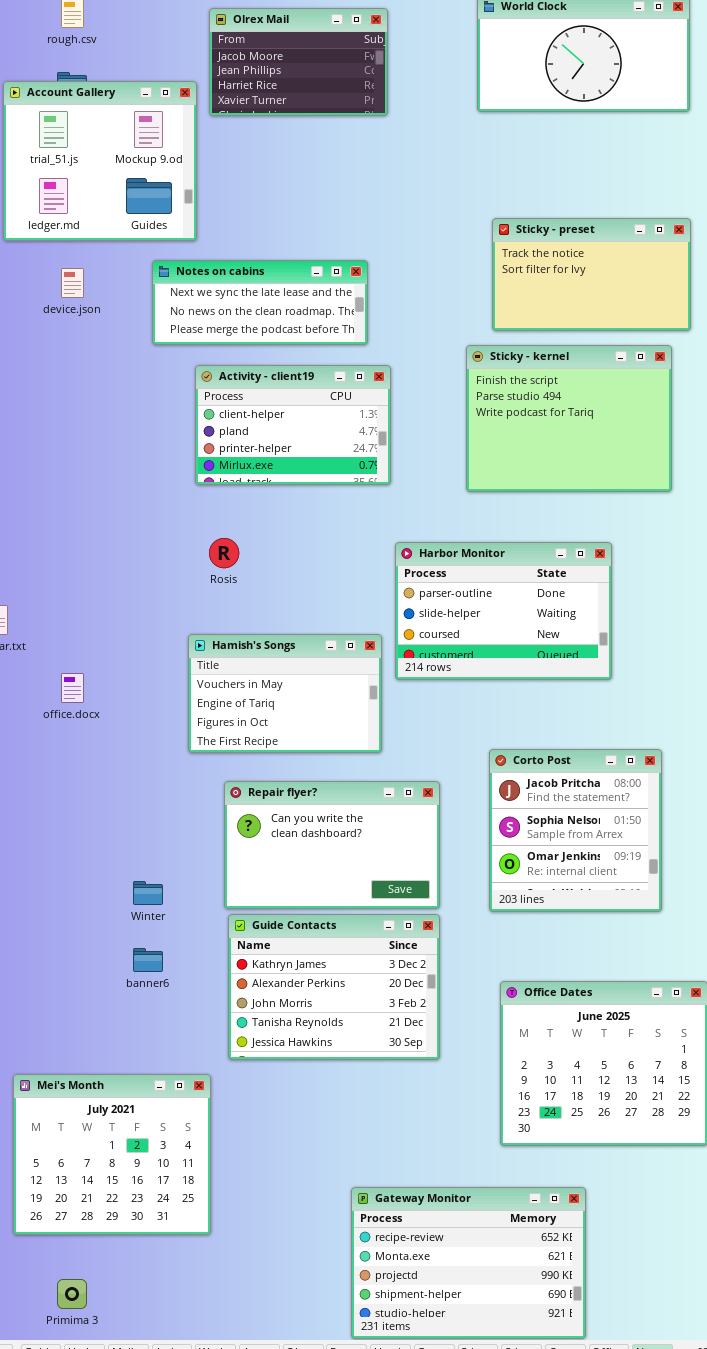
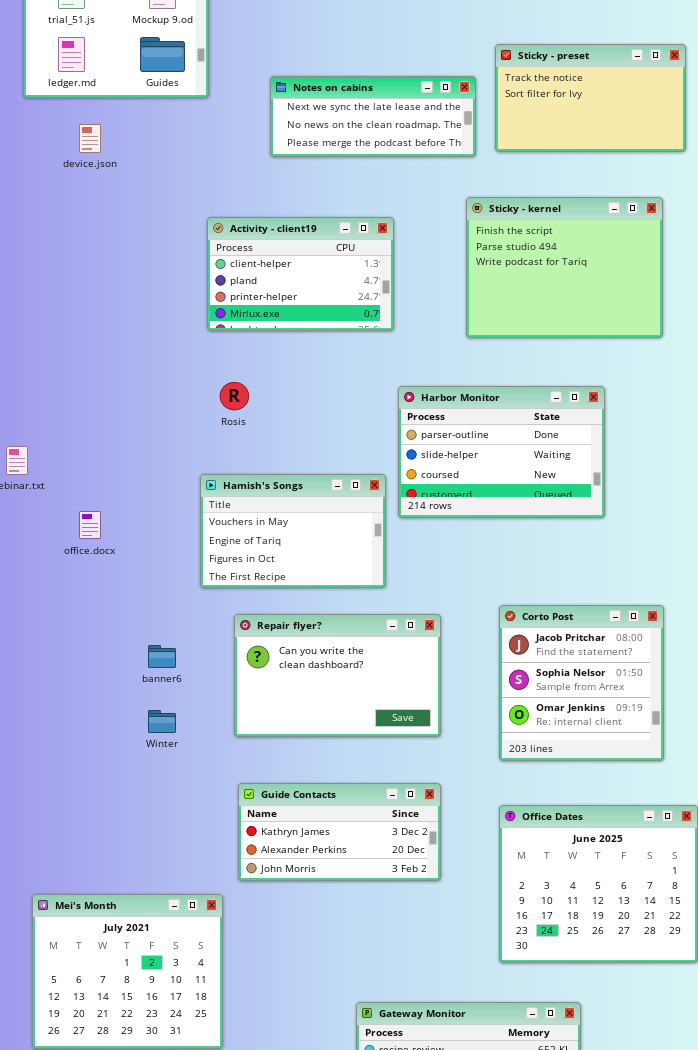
Sticky - preset: [492,218,691,331] -> [495,44,686,152], moved
Notes on cabins: [152,260,368,345] -> [270,76,476,157], moved
Corto Post: [489,749,662,912] -> [499,605,664,761], moved
Guide Contacts: [228,914,440,1060] -> [238,783,441,881], resized
banner6: [133,948,163,972] -> [148,645,176,668], moved

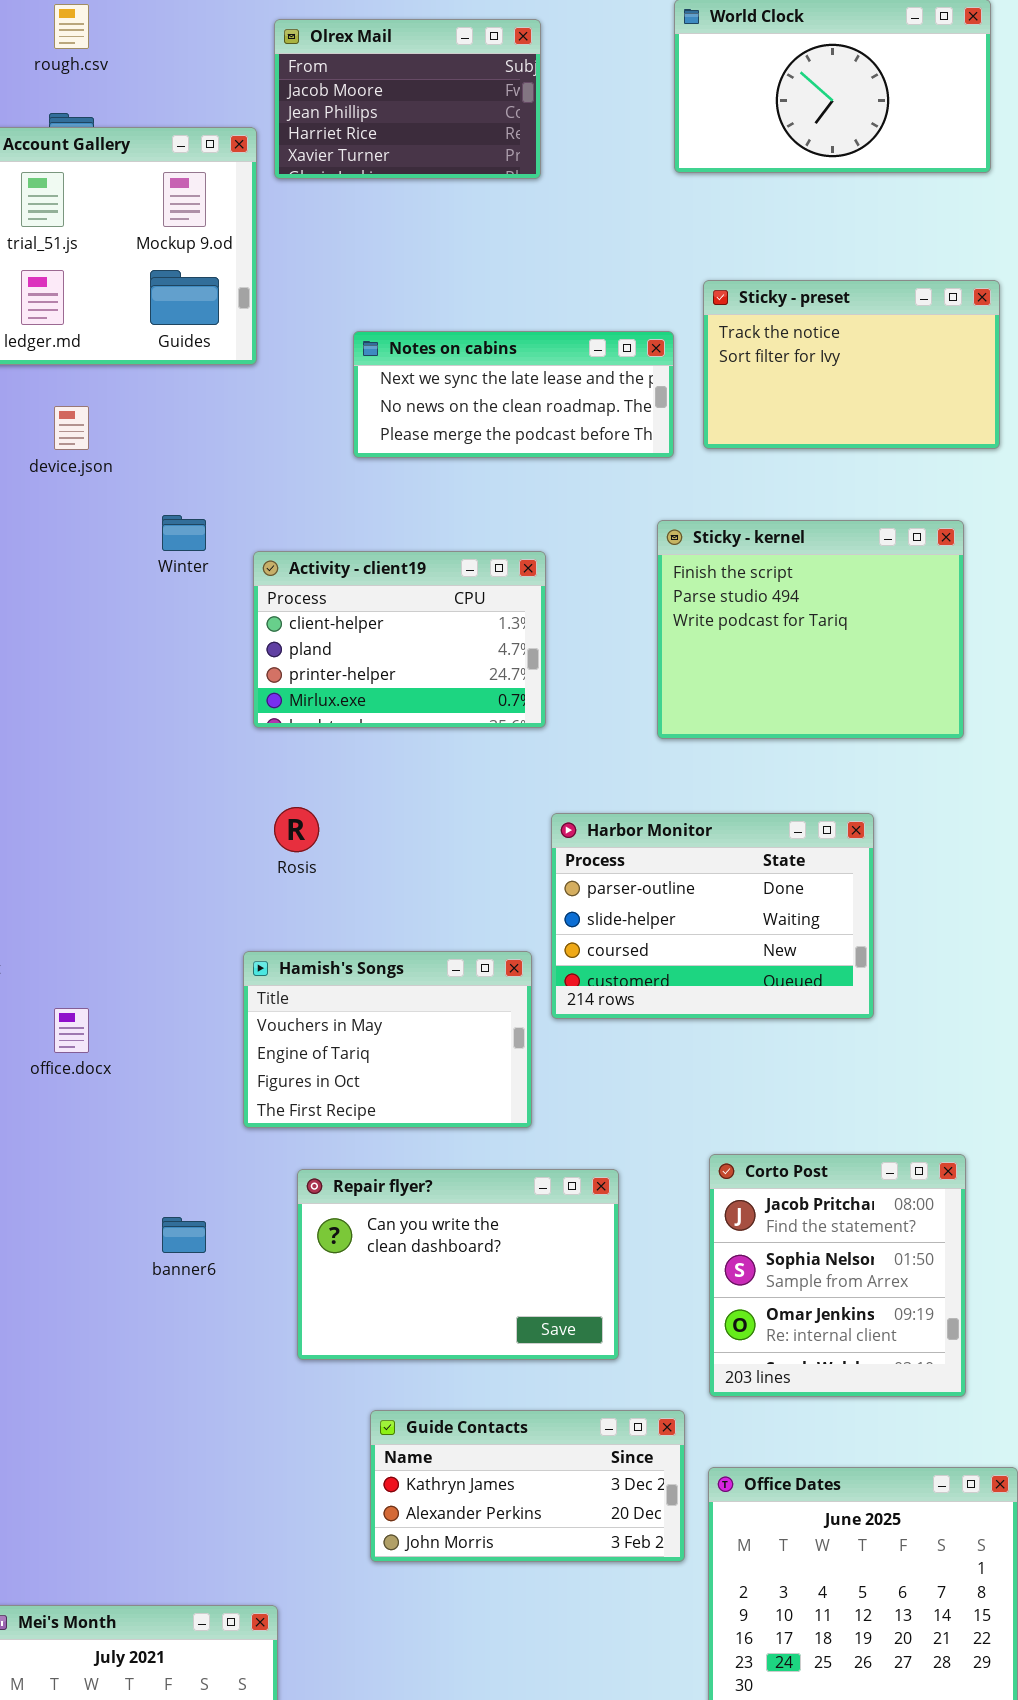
Winter: [148,710,176,733] -> [162,515,206,551], moved
Guide Contacts: [238,783,441,881] -> [370,1410,685,1562], moved

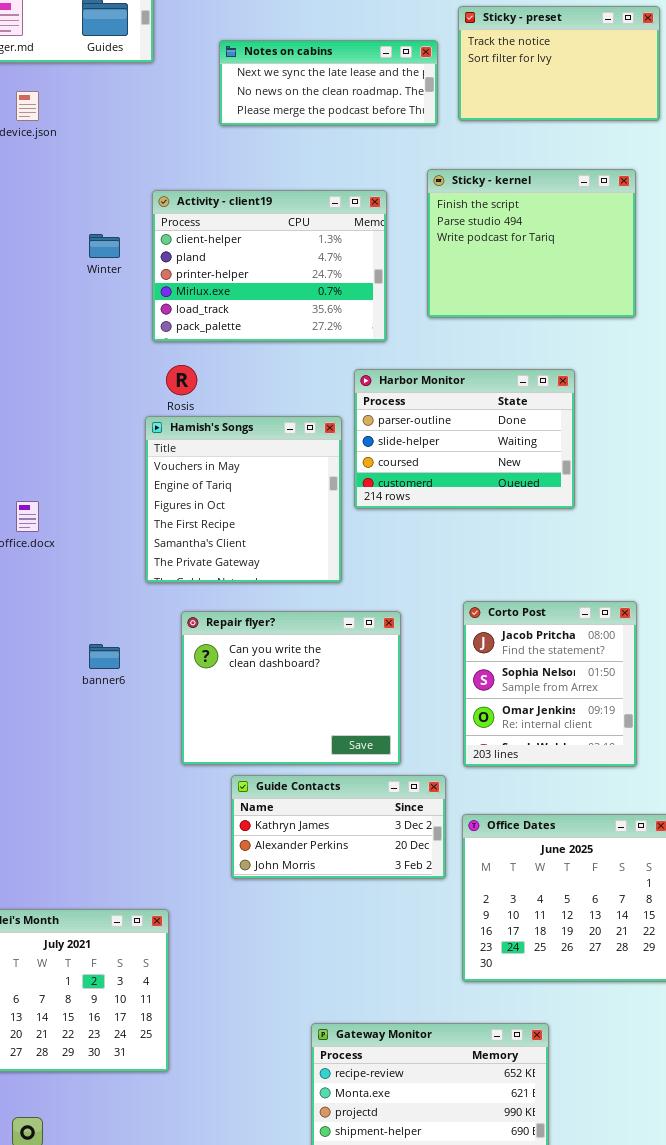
Winter: [162,515,206,551] -> [89,234,120,258], moved
Activity - client19: [253,551,546,728] -> [152,190,387,342], resized
Hamish's Songs: [243,951,532,1128] -> [145,416,342,583], resized
Repair flyer?: [297,1169,619,1360] -> [181,611,401,765], resized

